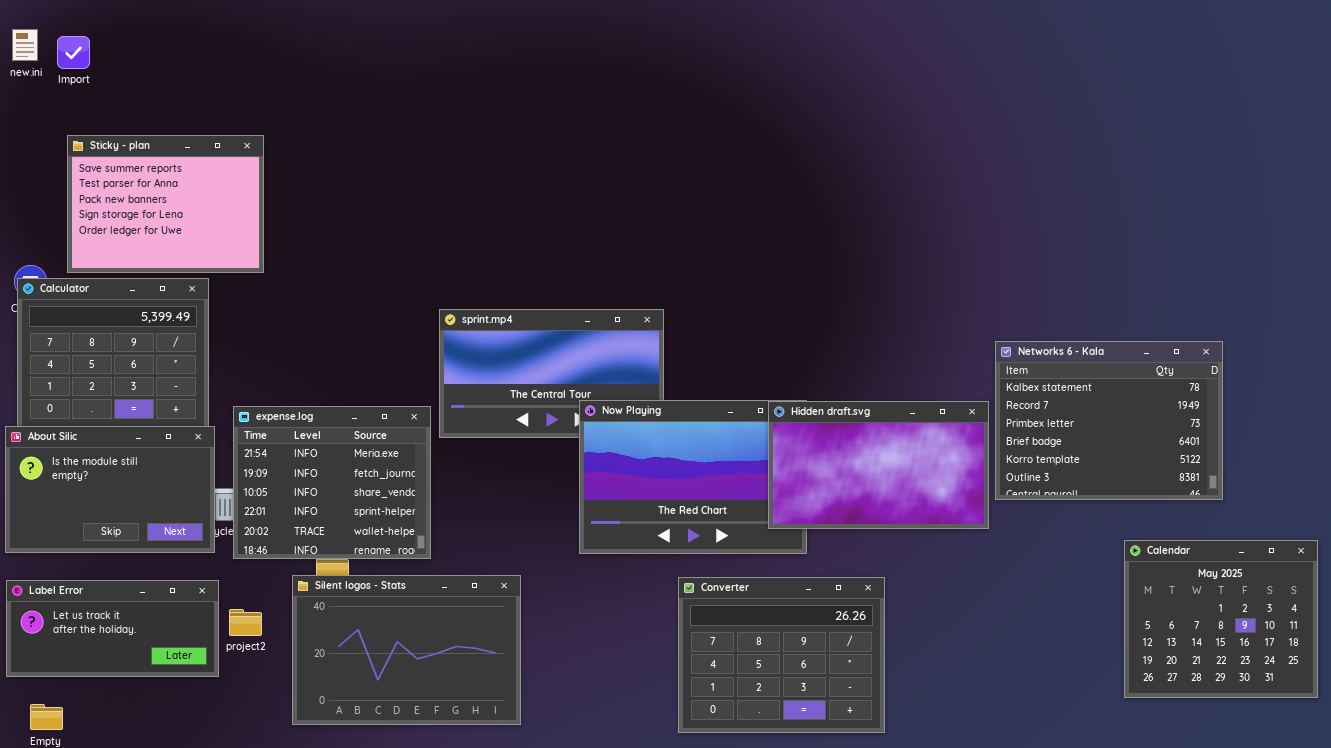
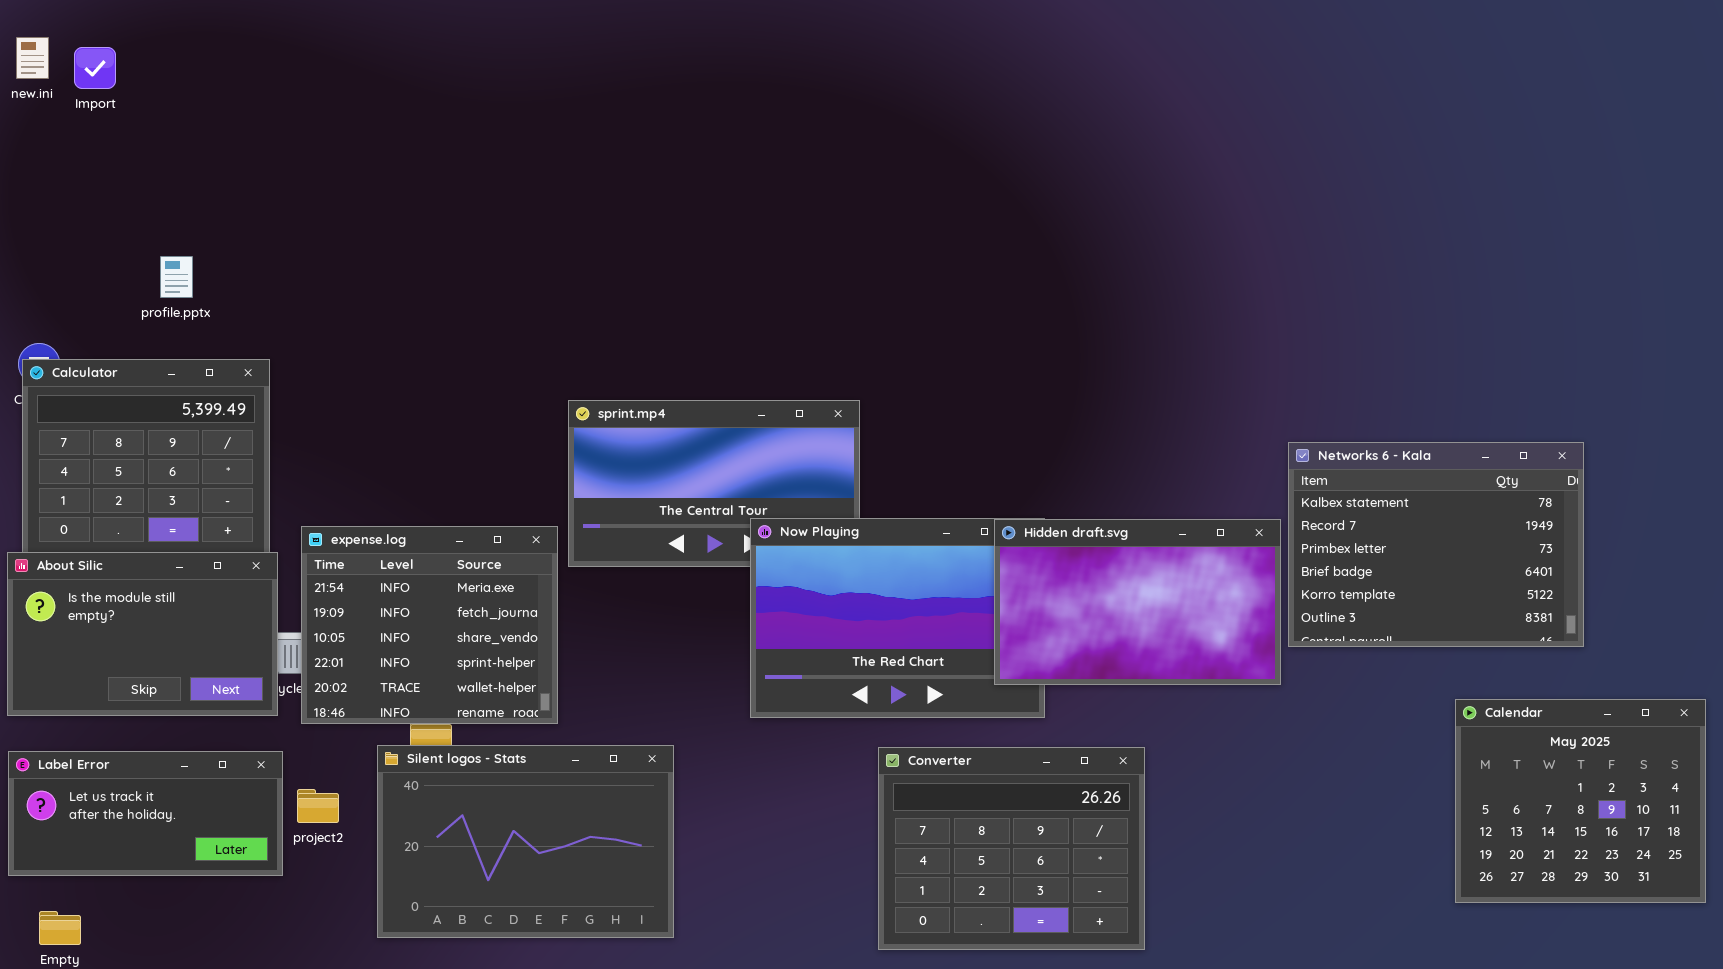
Sticky - plan: [67,135,264,273] -> none, closed

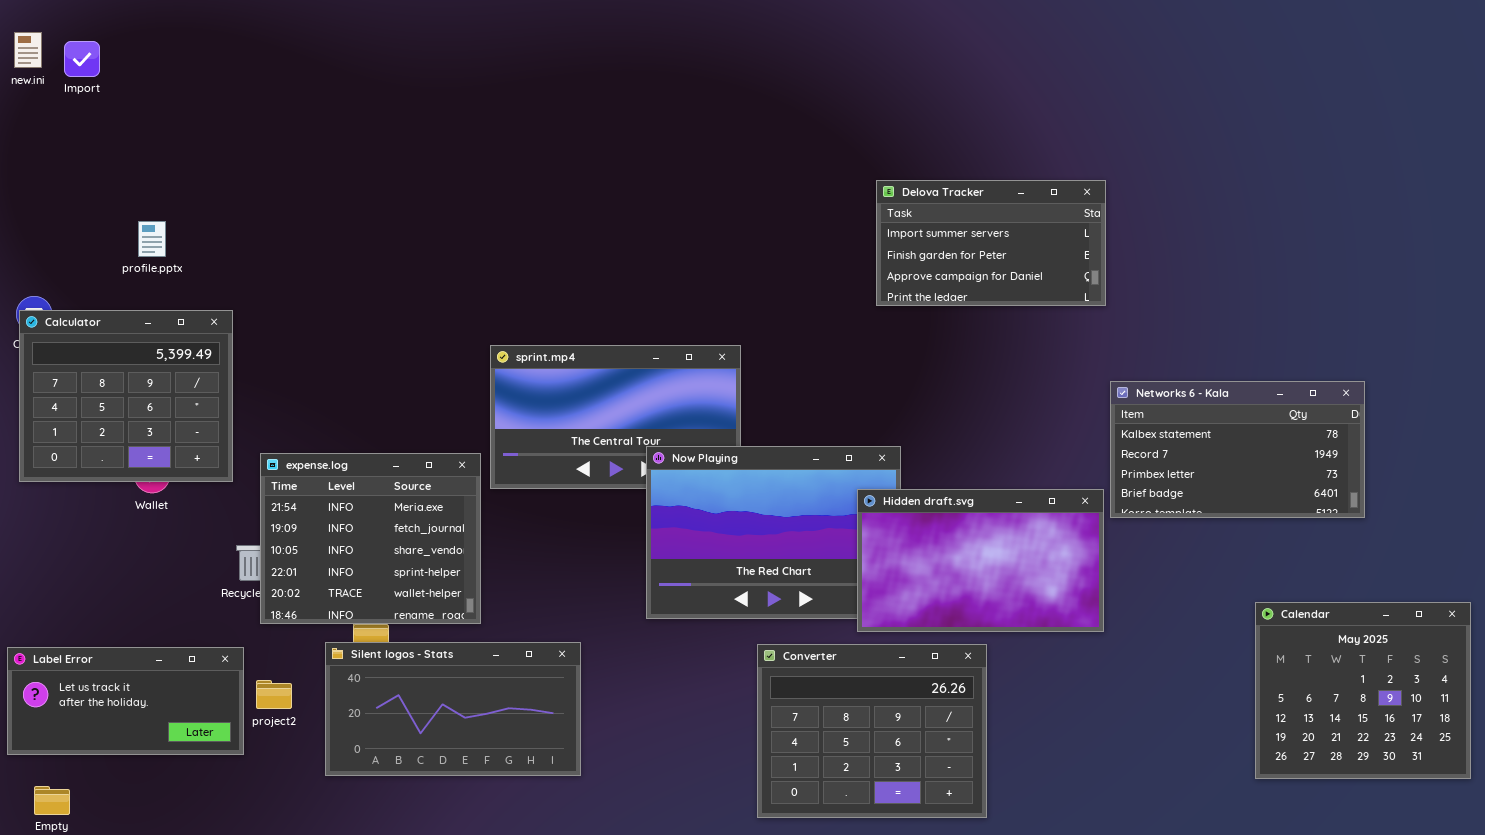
Delova Tracker: none -> [876,180,1106,306], opened
Networks 6 - Kala: [1288,442,1584,647] -> [1110,381,1365,518], resized
Hidden draft.svg: [994,519,1281,685] -> [857,489,1104,632], moved
About Silic: [7,552,278,716] -> none, closed
Silent logos - Stats: [377,745,674,938] -> [325,642,581,776], resized

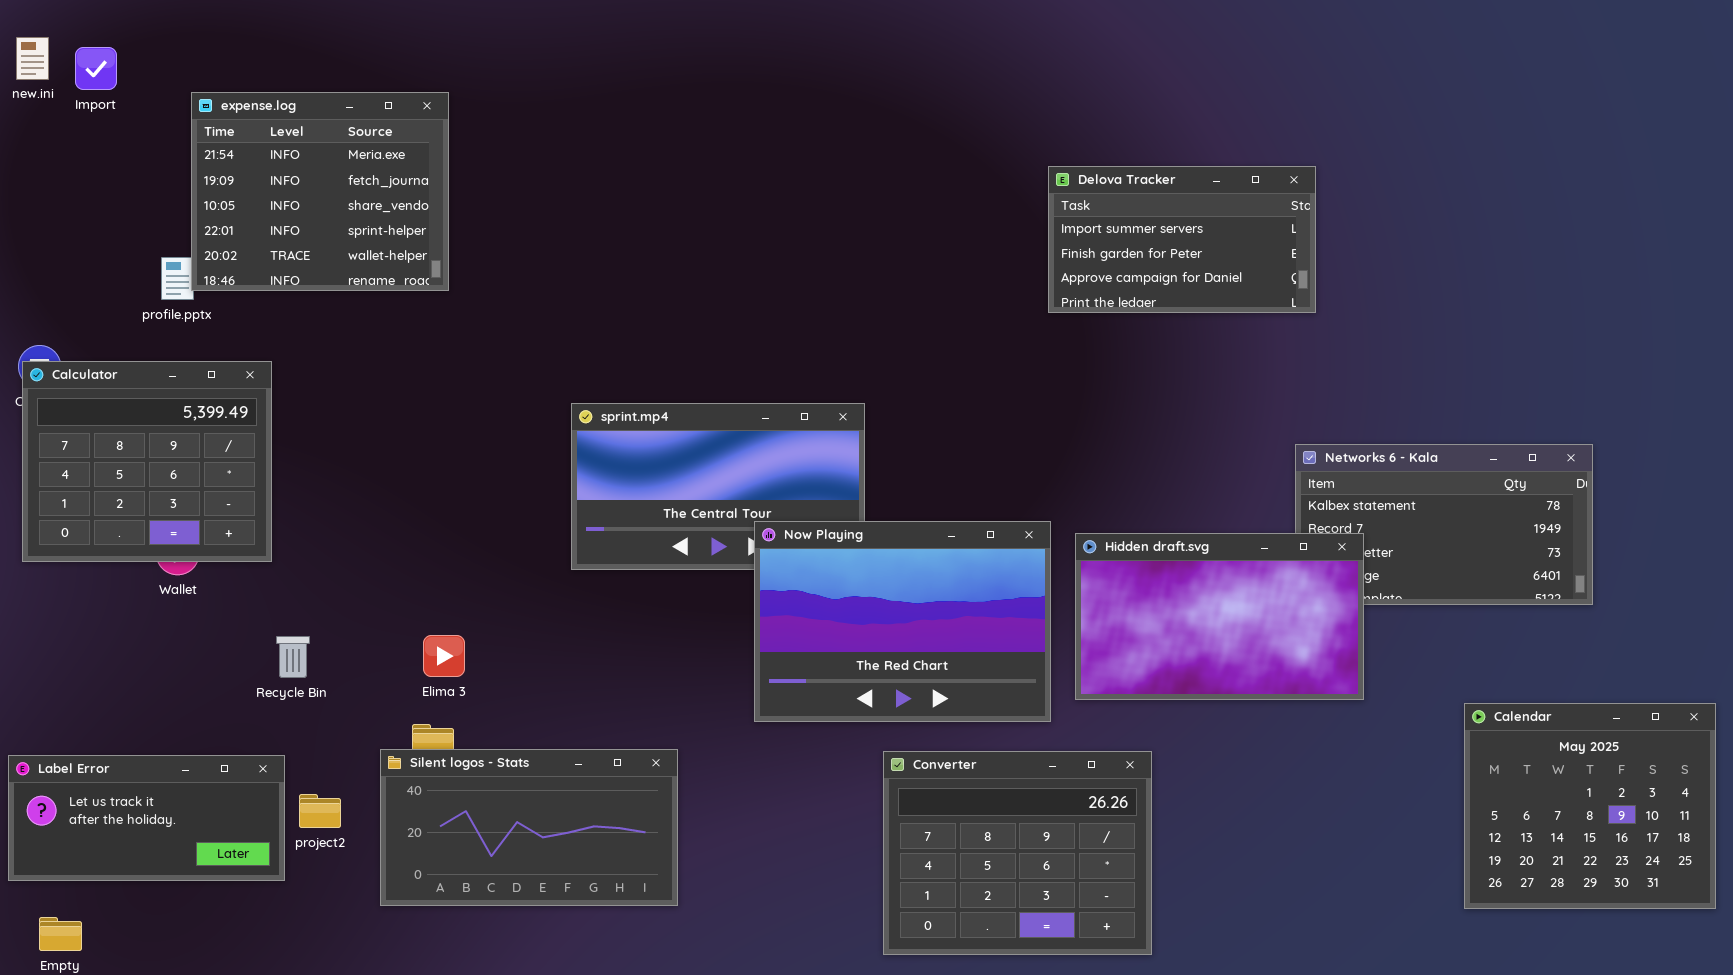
Delova Tracker: [876,180,1106,306] -> [1048,166,1316,313], moved
expense.log: [260,453,481,624] -> [191,92,449,291], moved
Hidden draft.svg: [857,489,1104,632] -> [1075,533,1364,700], moved

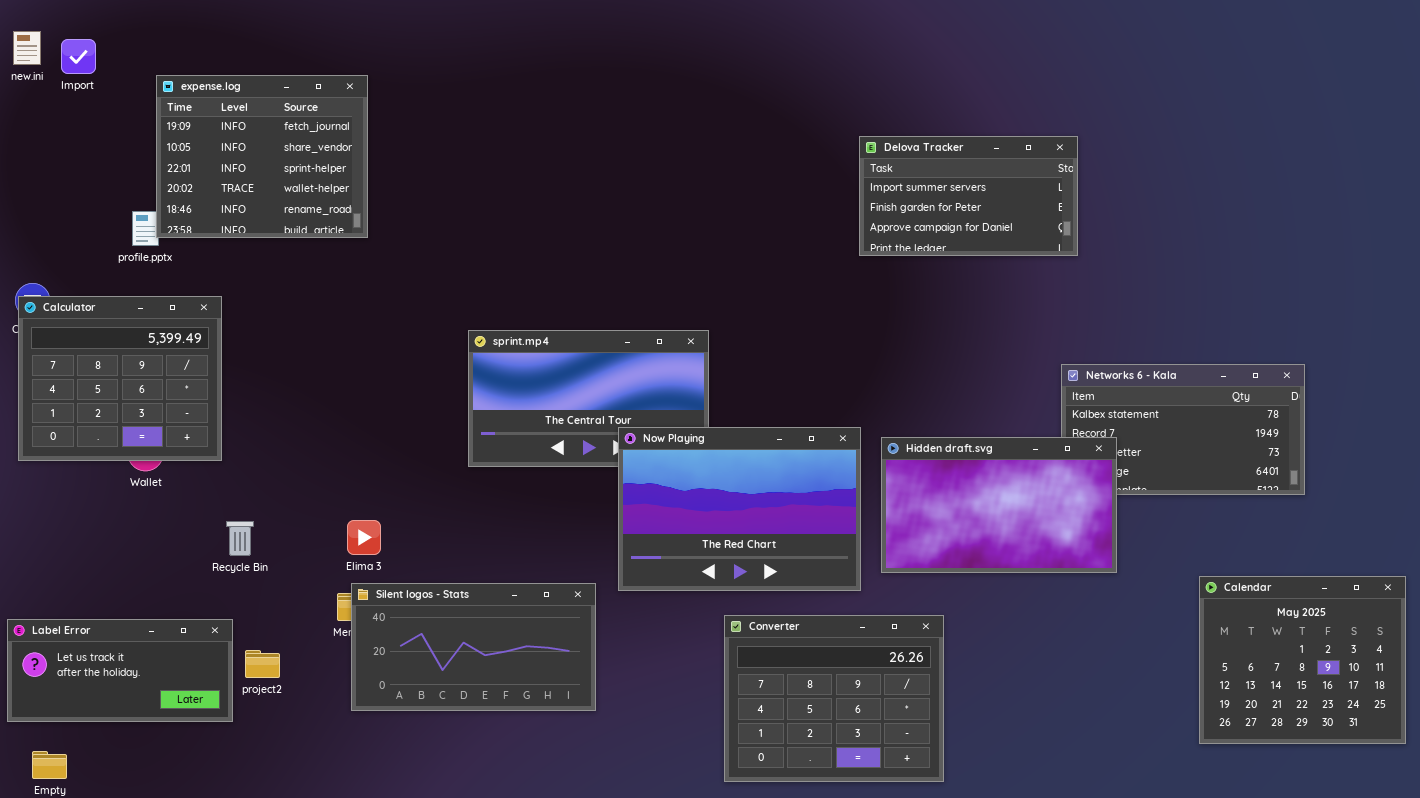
expense.log: [191,92,449,291] -> [156,75,368,238], scrolled down 1 row
Silent logos - Stats: [380,749,678,906] -> [351,583,596,711], moved

